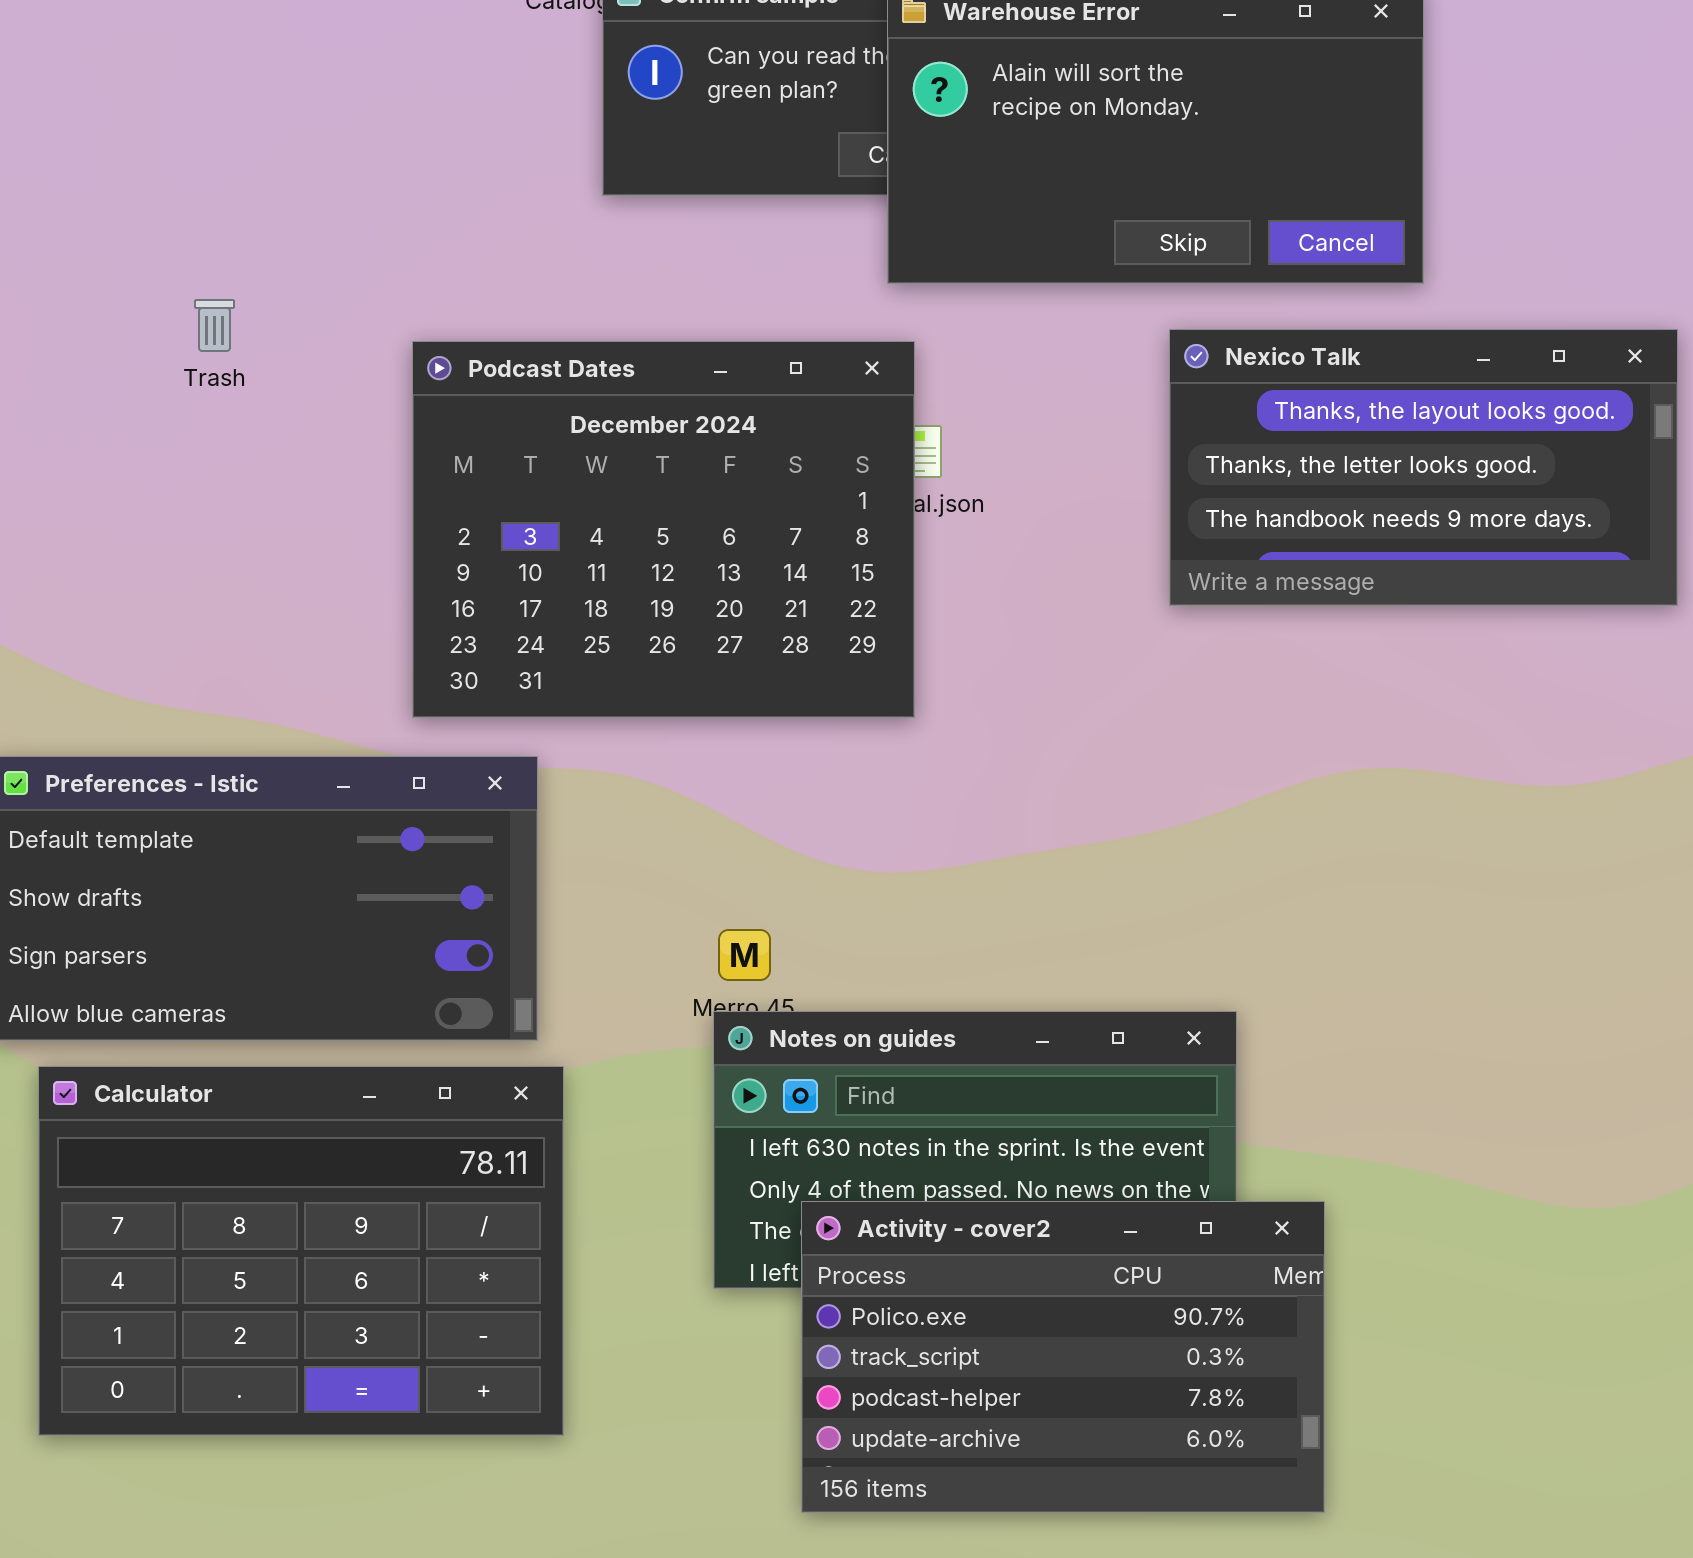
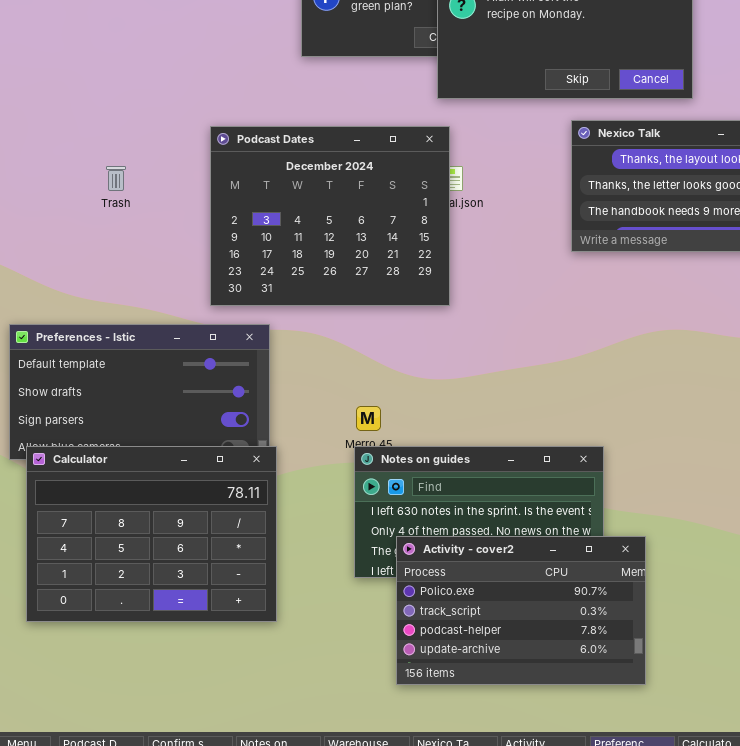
Trash: [194,299,235,352] -> [106,166,126,191], moved
Calculator: [38,1066,564,1436] -> [26,446,277,622], moved

